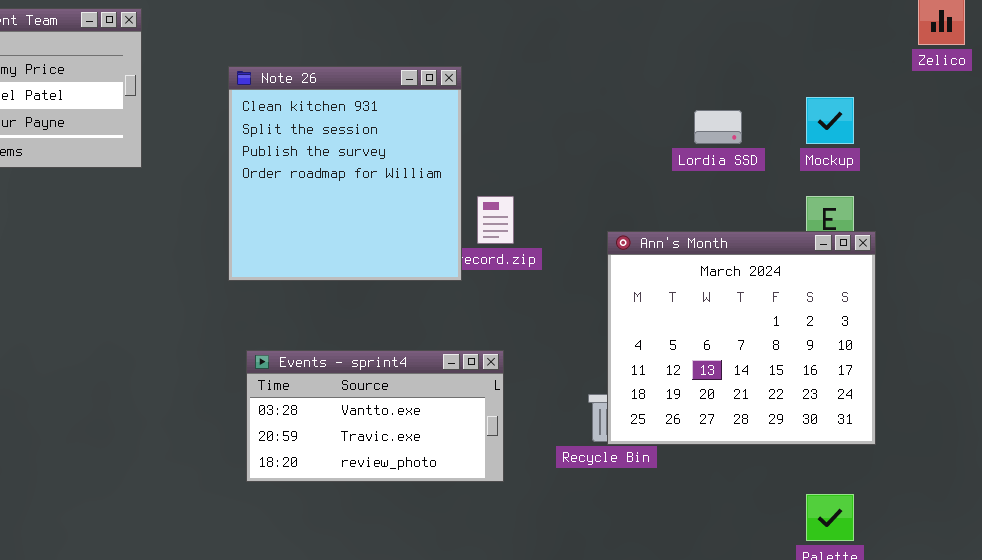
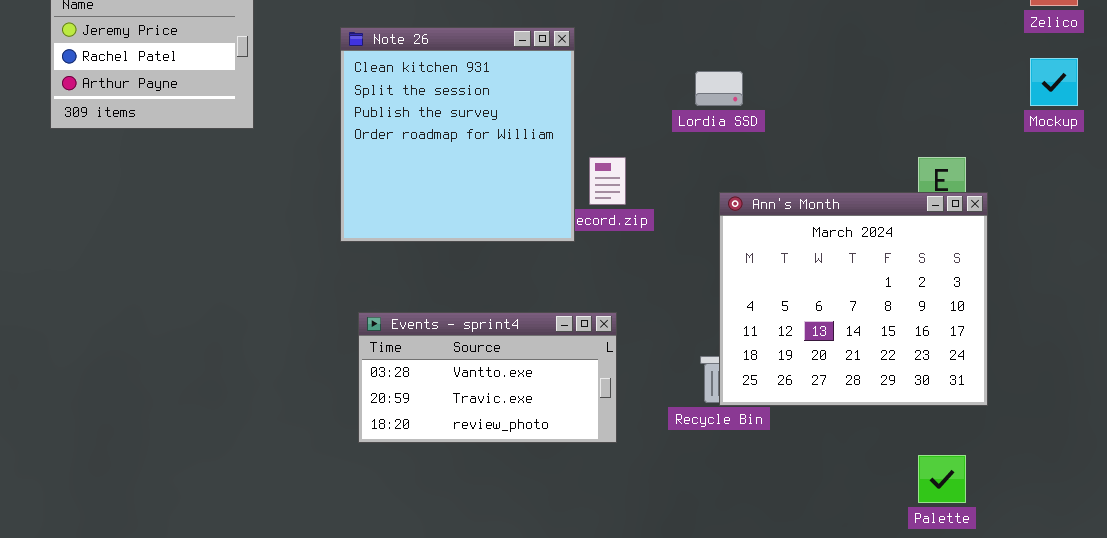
Mockup: [806,97,854,144] -> [1030,58,1078,106], moved
Lordia SSD: [694,110,742,144] -> [695,71,743,106], moved

